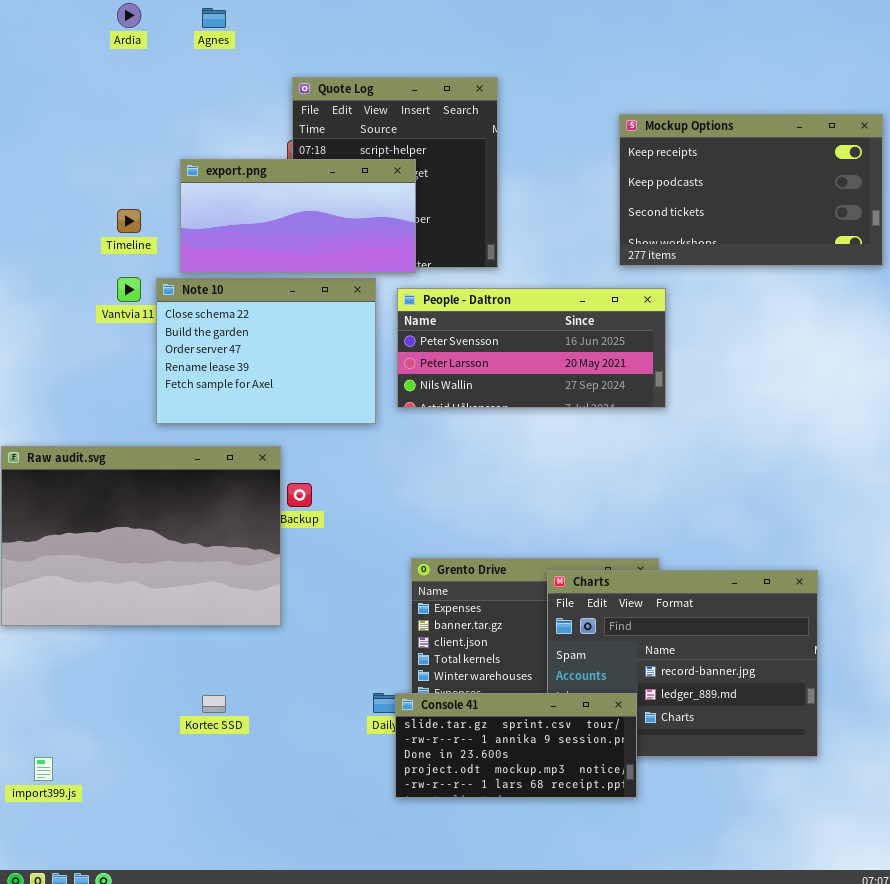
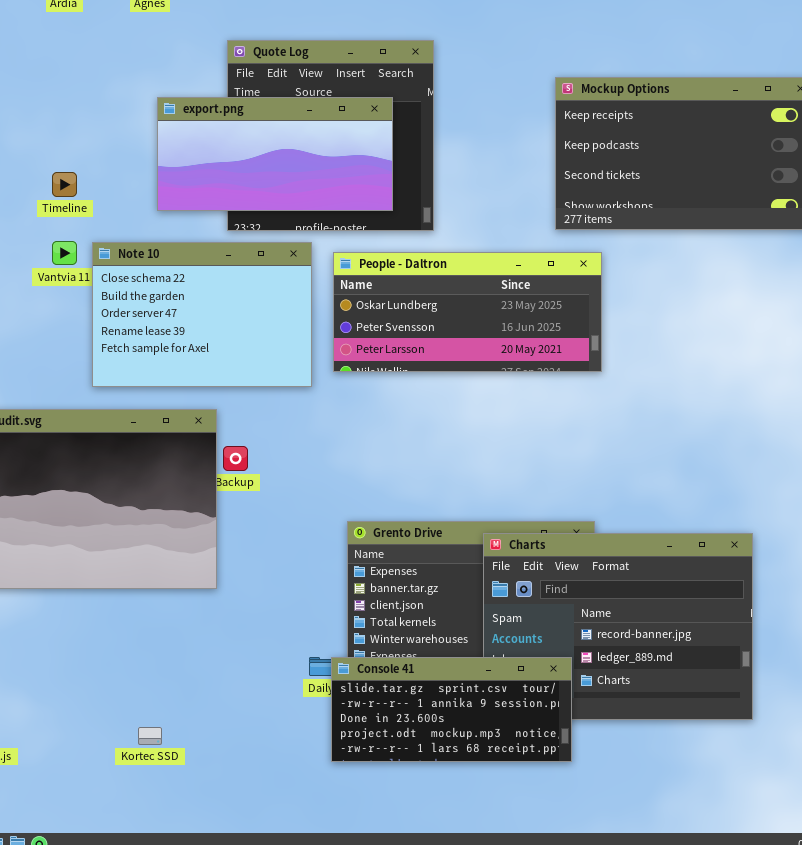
export.png: [180,159,416,273] -> [157,97,393,211], moved
People - Daltron: [397,288,666,408] -> [333,252,602,372], scrolled up 1 row
Kortec SSD: [202,695,226,713] -> [138,727,162,745], moved

